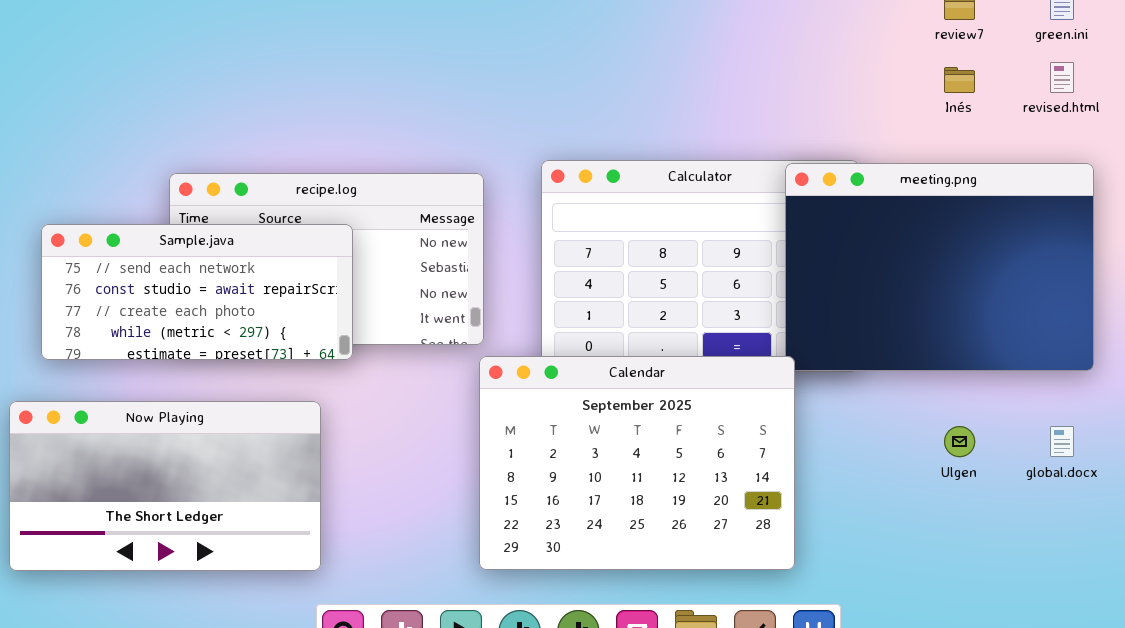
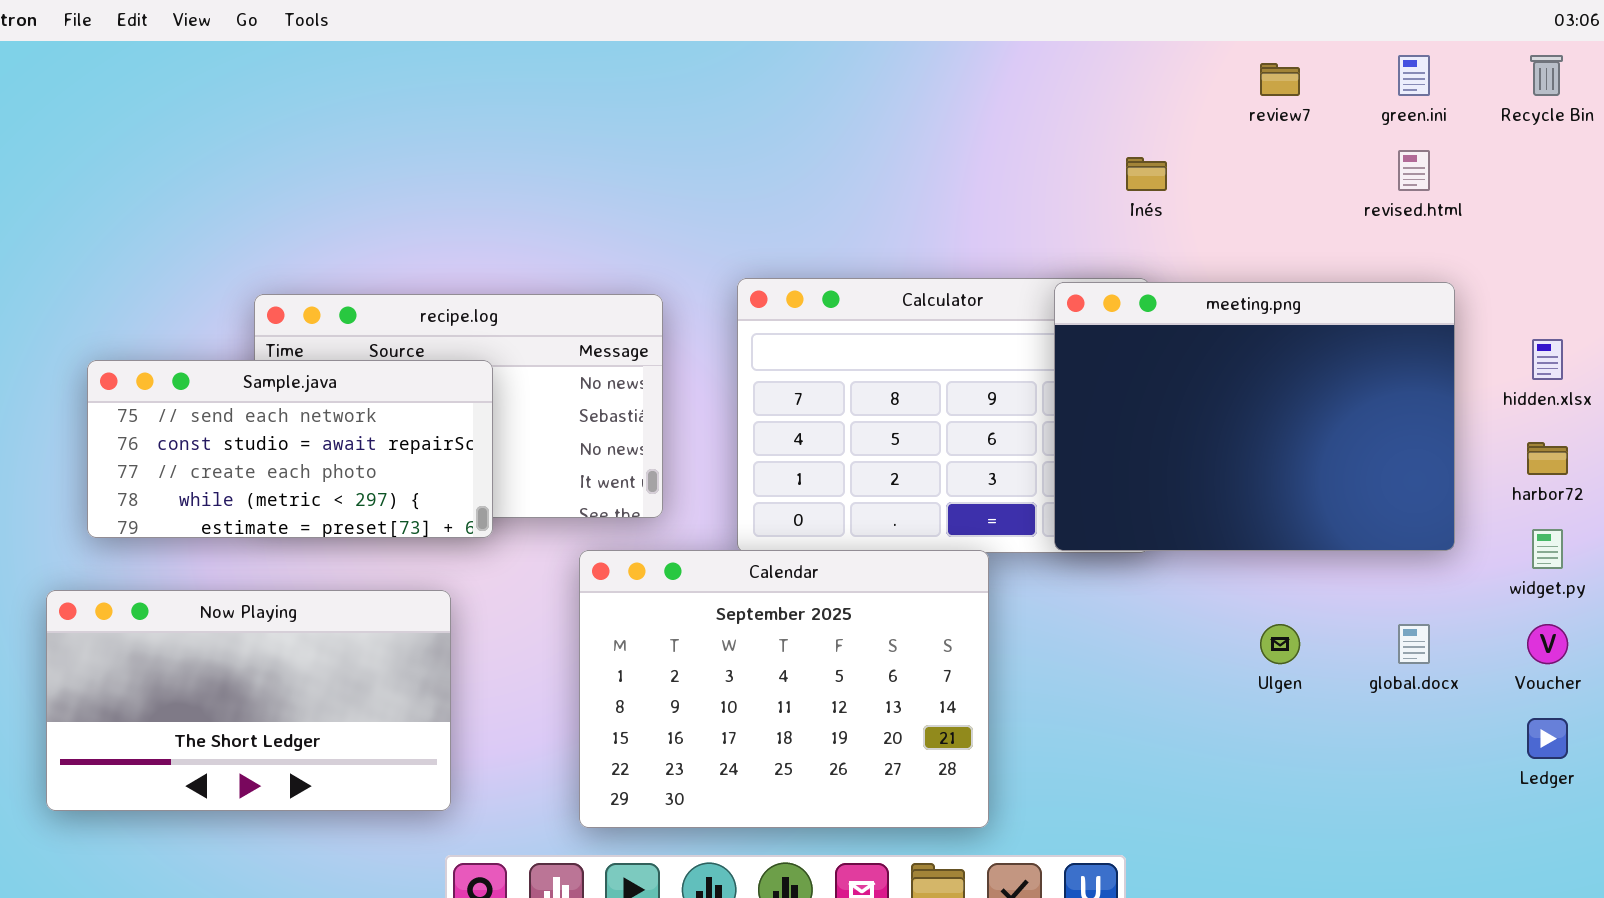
Inés: [944,67,975,93] -> [1126,157,1167,191], moved
Calendar: [479,356,795,570] -> [579,550,989,828], moved

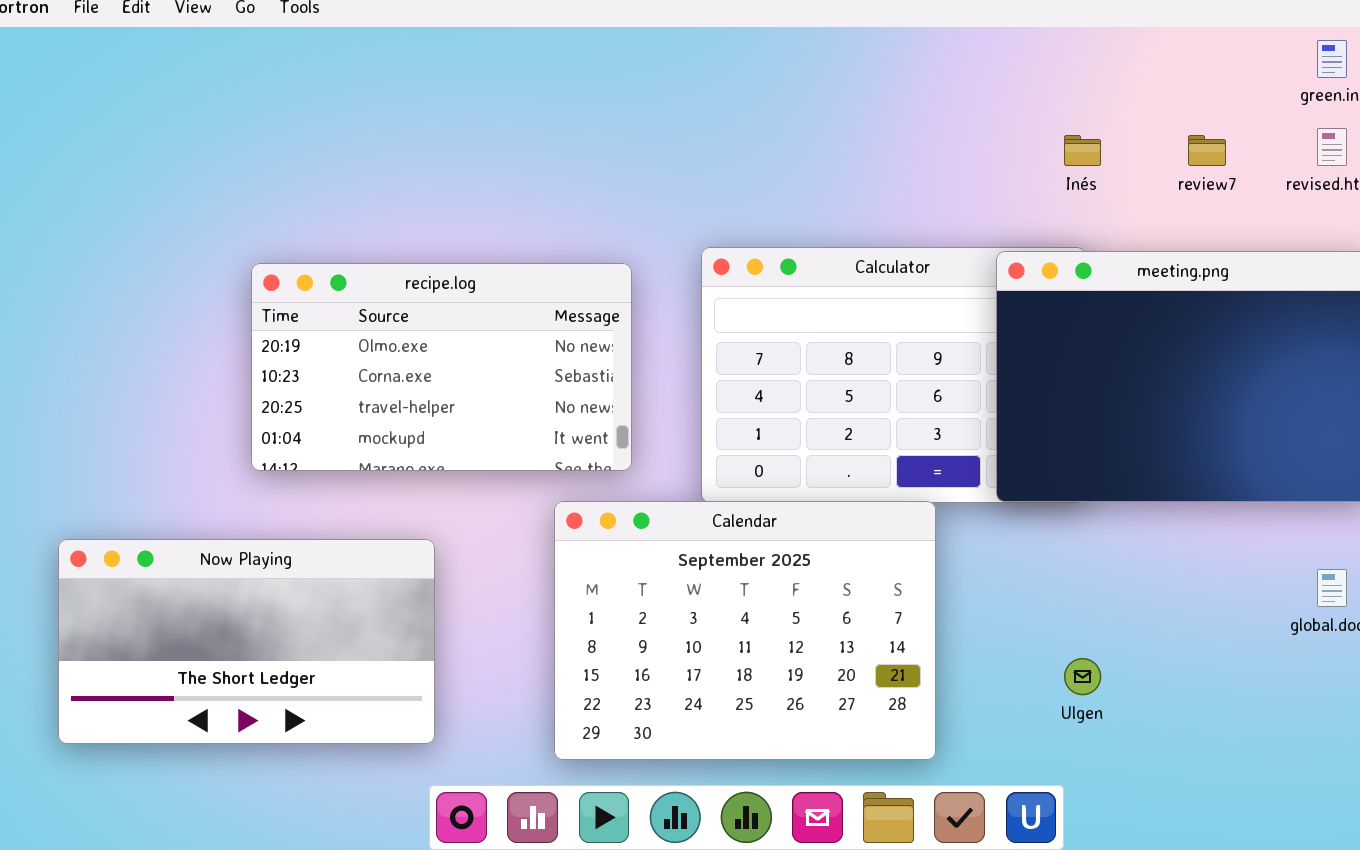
review7: [1260,63,1300,96] -> [1188,135,1226,166], moved
Sample.java: [87,360,493,538] -> none, closed
Ulgen: [1260,624,1300,664] -> [1064,658,1101,695], moved

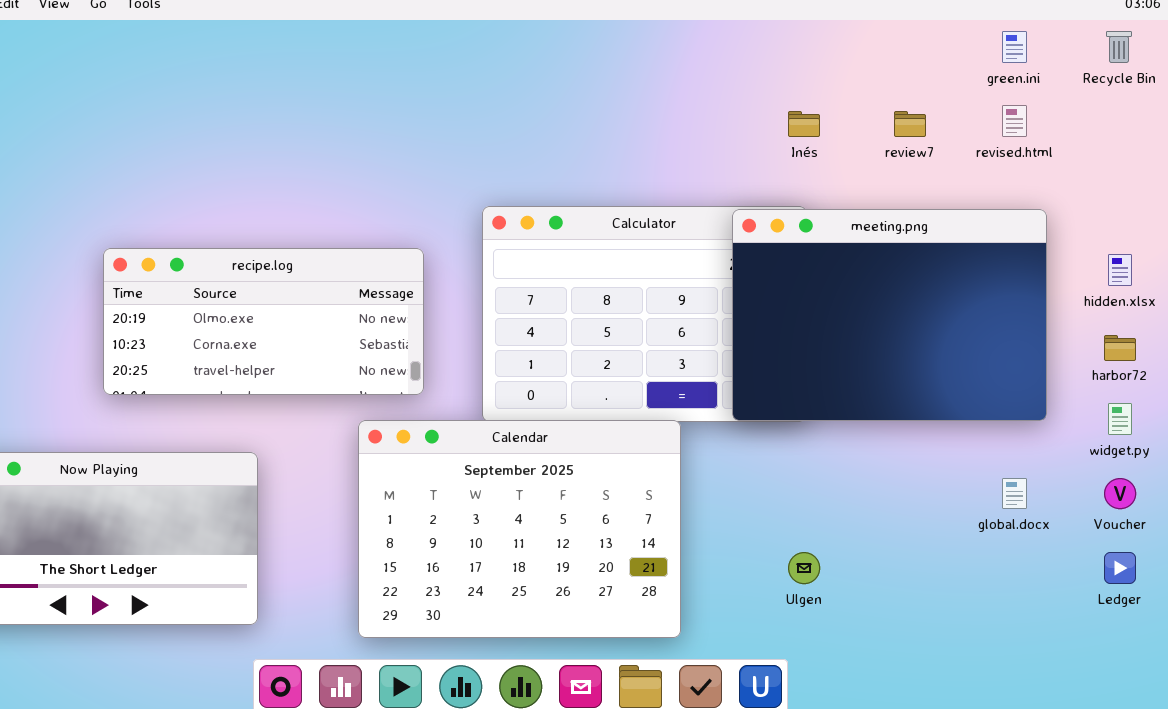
recipe.log: [251,263,632,471] -> [103,248,424,395], resized

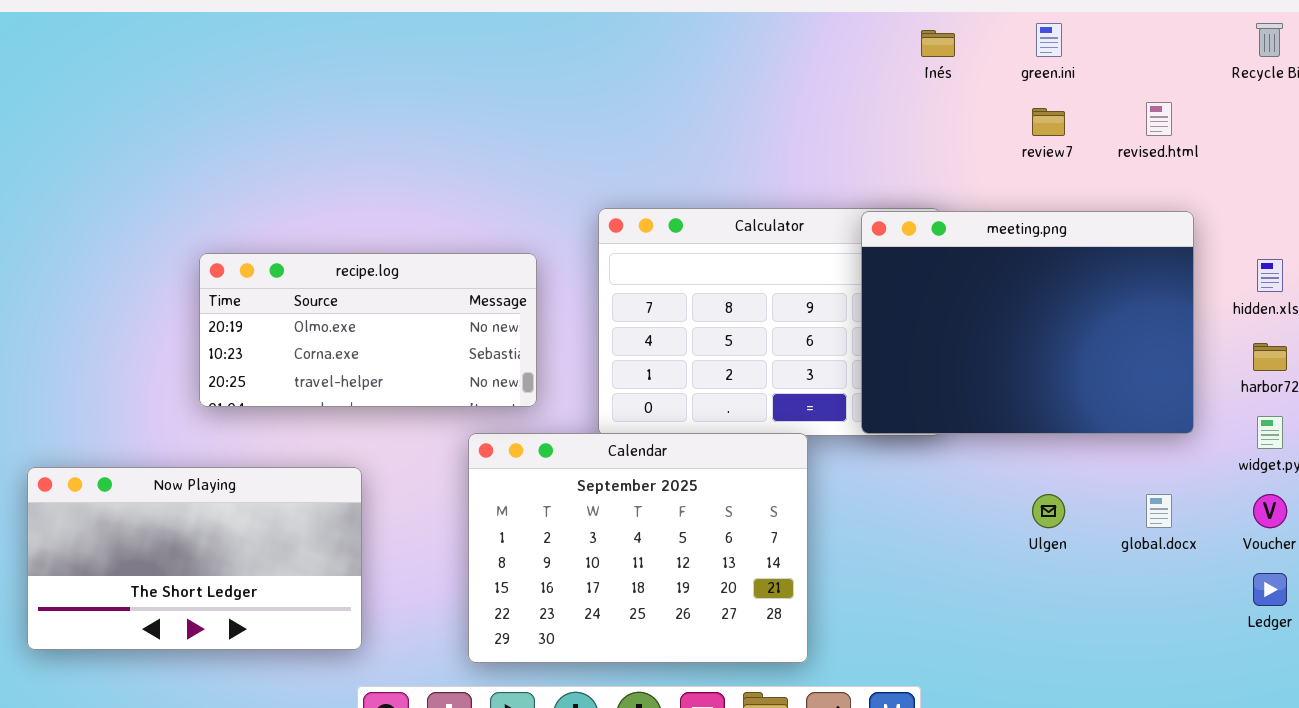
green.ini: [1002,31,1027,63] -> [1036,23,1062,57], moved
Inés: [788,111,820,137] -> [921,30,955,57], moved
Ulgen: [788,552,820,584] -> [1032,494,1065,528], moved

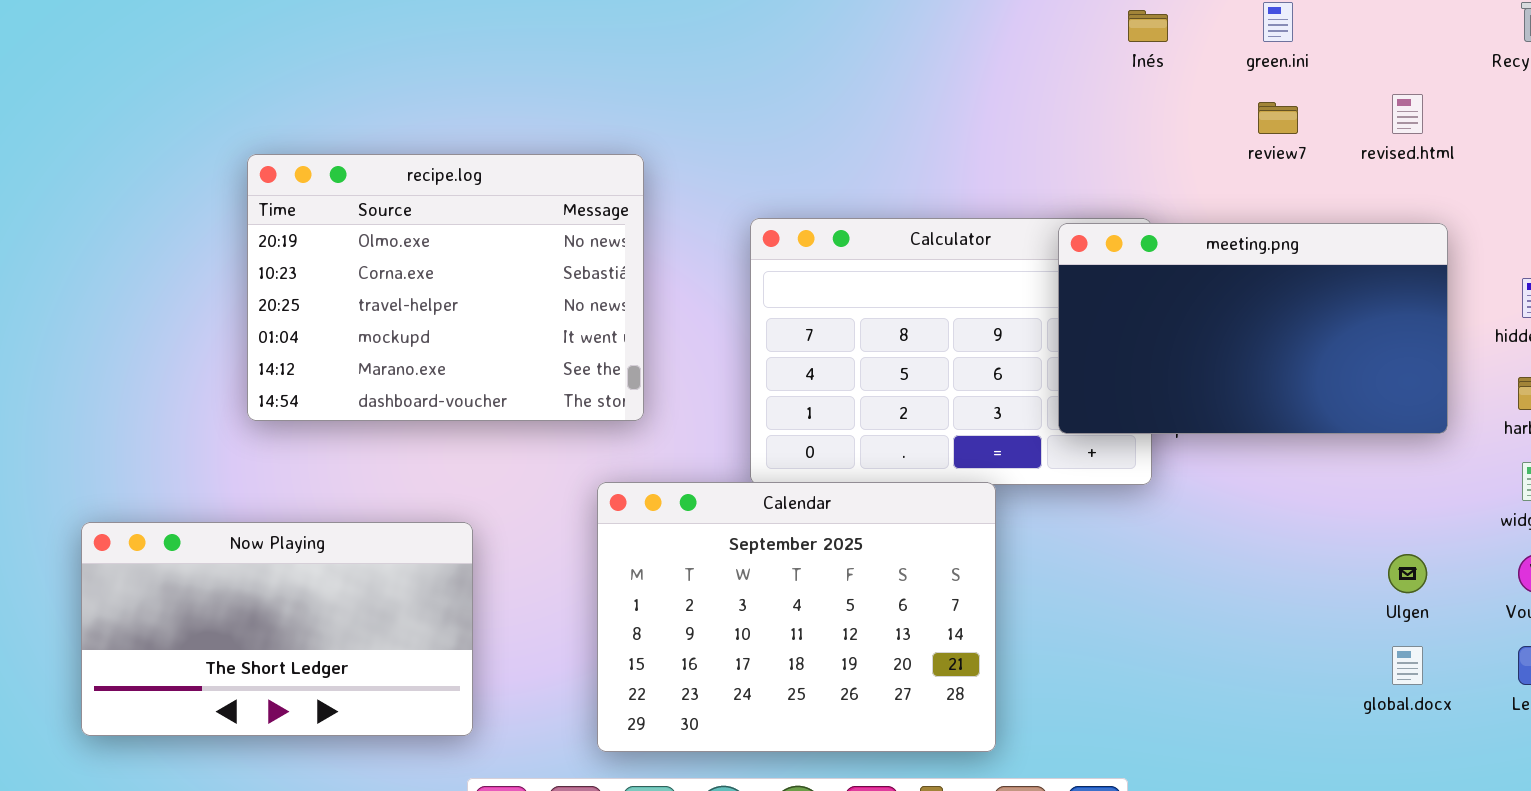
meeting.png: [861,211,1194,434] -> [1058,223,1448,434], resized
recipe.log: [199,253,537,407] -> [247,154,644,421], moved, resized
Ulgen: [1032,494,1065,528] -> [1388,554,1427,593], moved
global.docx: [1146,494,1172,528] -> [1392,646,1423,685], moved

